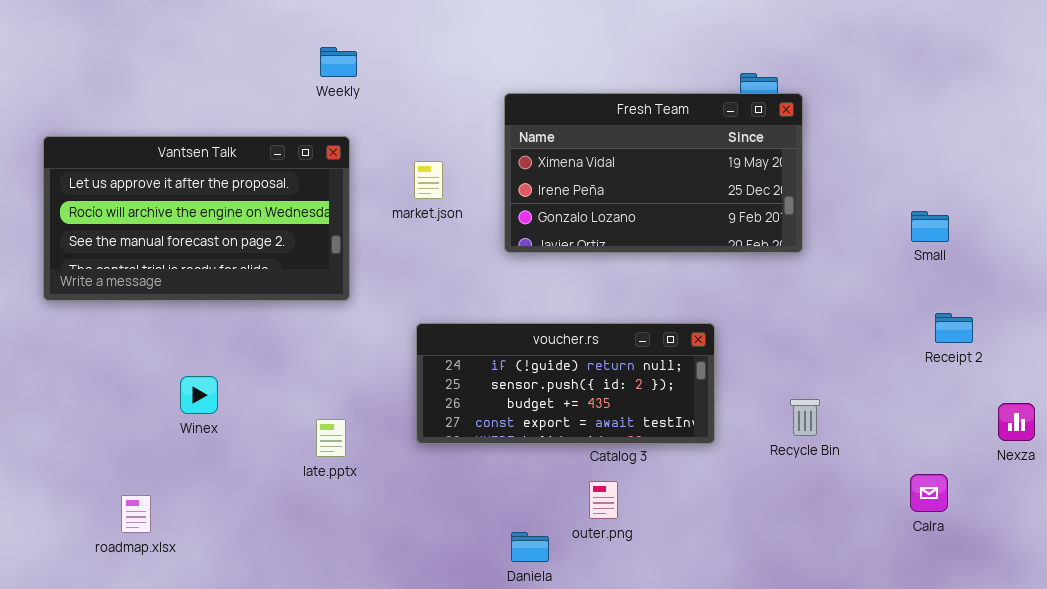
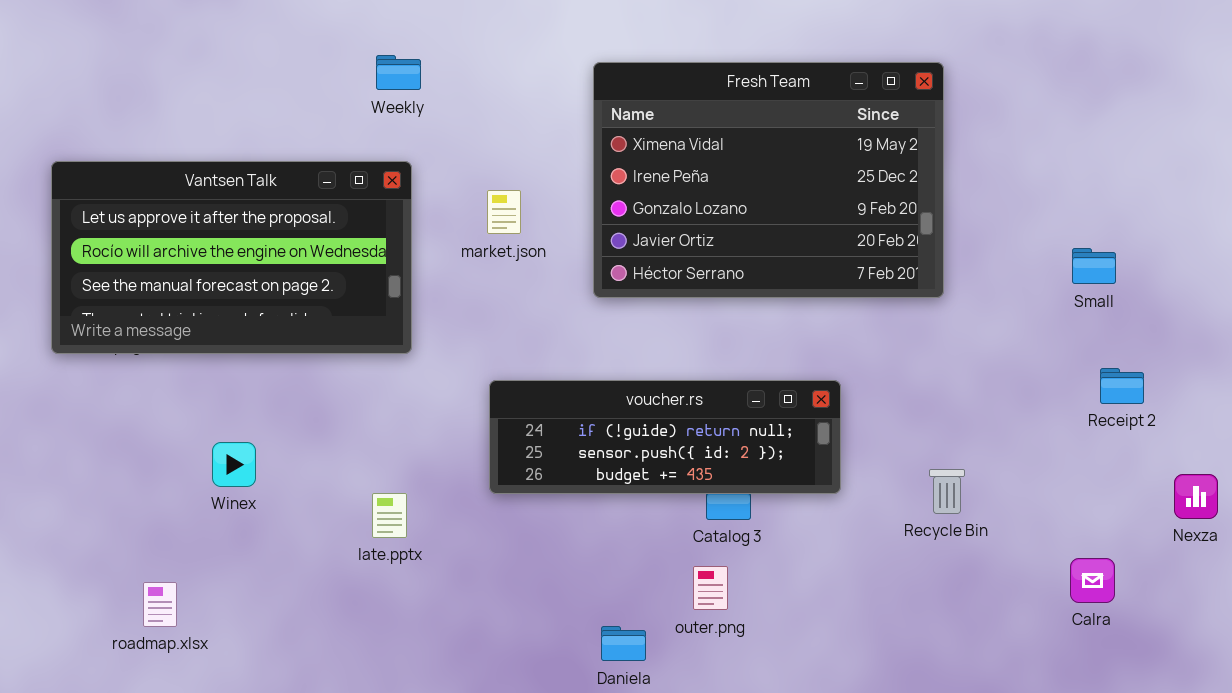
Fresh Team: [504,93,803,253] -> [593,62,944,298], resized
voucher.rs: [416,323,715,444] -> [489,380,841,494], resized

